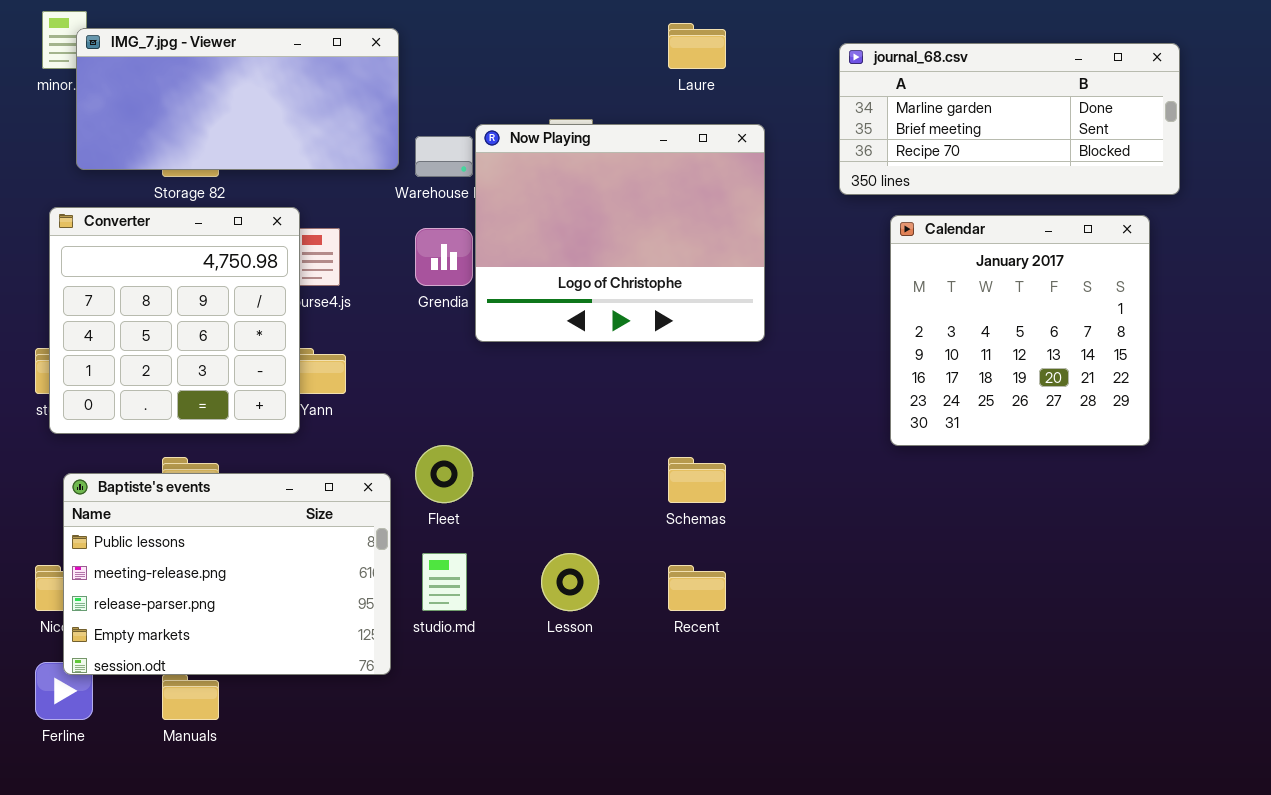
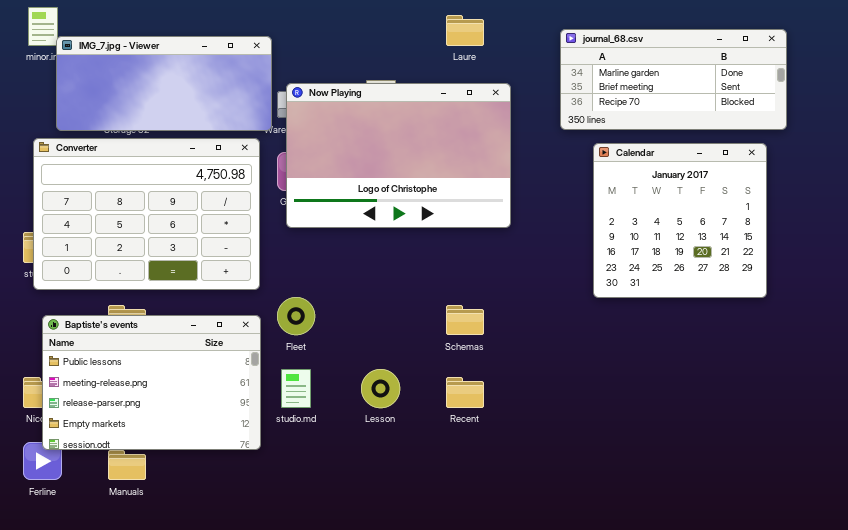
IMG_7.jpg - Viewer: [76,28,399,170] -> [56,36,272,131], moved
Now Playing: [475,124,765,342] -> [286,83,511,228], resized
Converter: [49,207,300,434] -> [33,138,260,290], resized

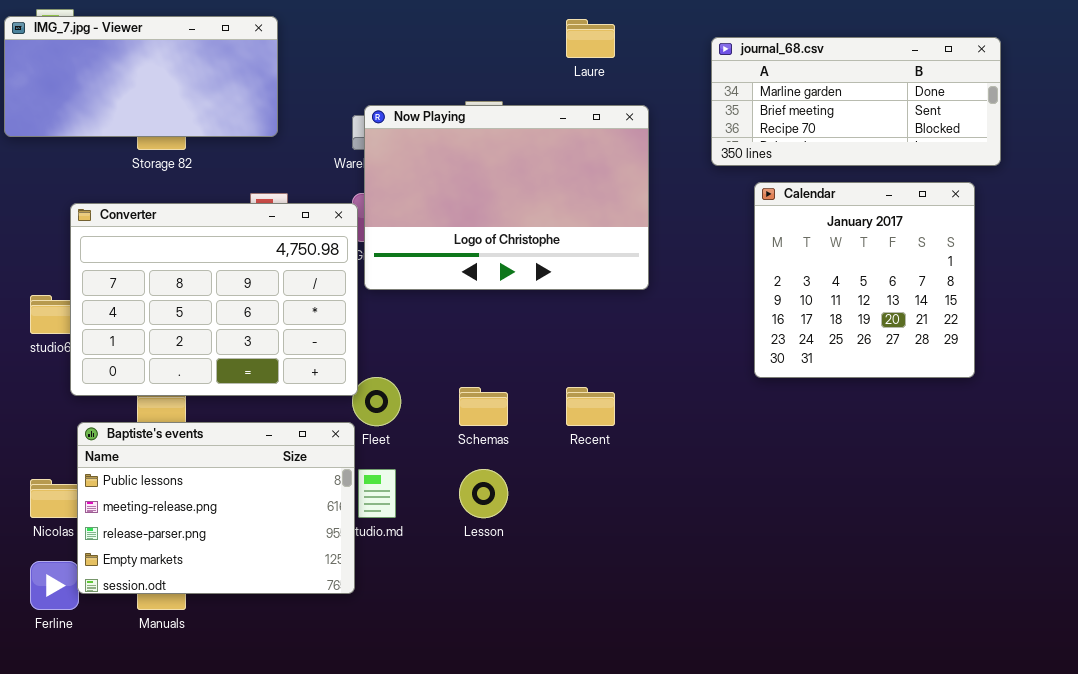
IMG_7.jpg - Viewer: [56,36,272,131] -> [4,16,278,137], moved
Converter: [33,138,260,290] -> [70,203,358,396], moved
Schemas: [446,305,484,335] -> [459,387,508,426], moved
Baptiste's events: [42,315,261,450] -> [77,422,355,594], moved
Recent: [446,377,484,408] -> [566,387,615,426], moved

